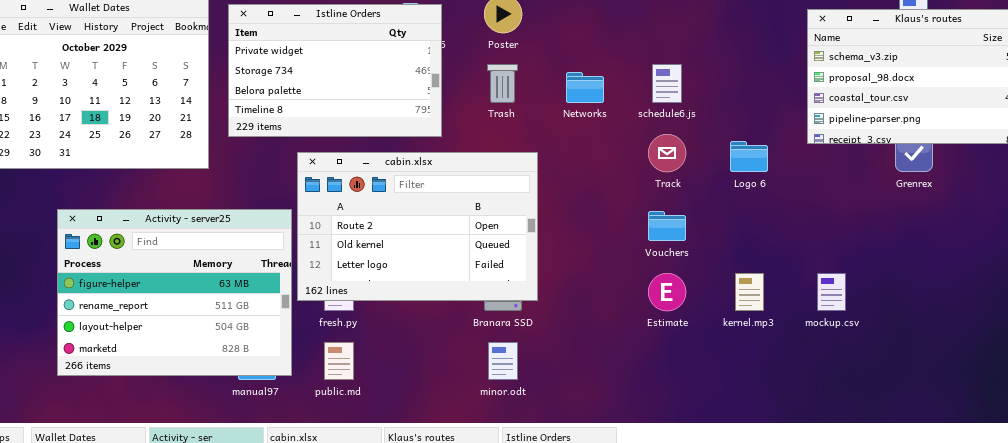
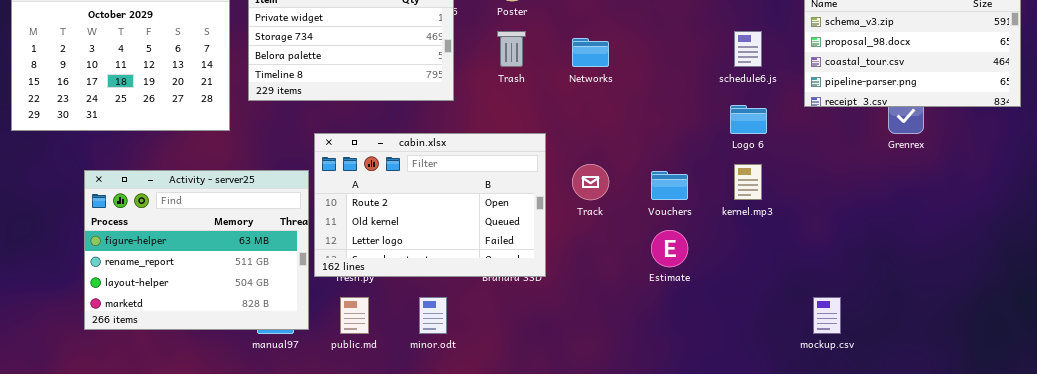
schedule6.js: [652,64,682,103] -> [734,31,762,67], moved
Track: [648,134,686,172] -> [572,164,609,200], moved
cabin.xlsx: [297,152,538,301] -> [314,133,546,277], moved
kernel.mp3: [735,273,764,311] -> [734,164,762,200], moved
mockup.csv: [817,273,846,311] -> [813,297,841,334], moved
minor.odt: [488,342,518,380] -> [419,297,447,334], moved

